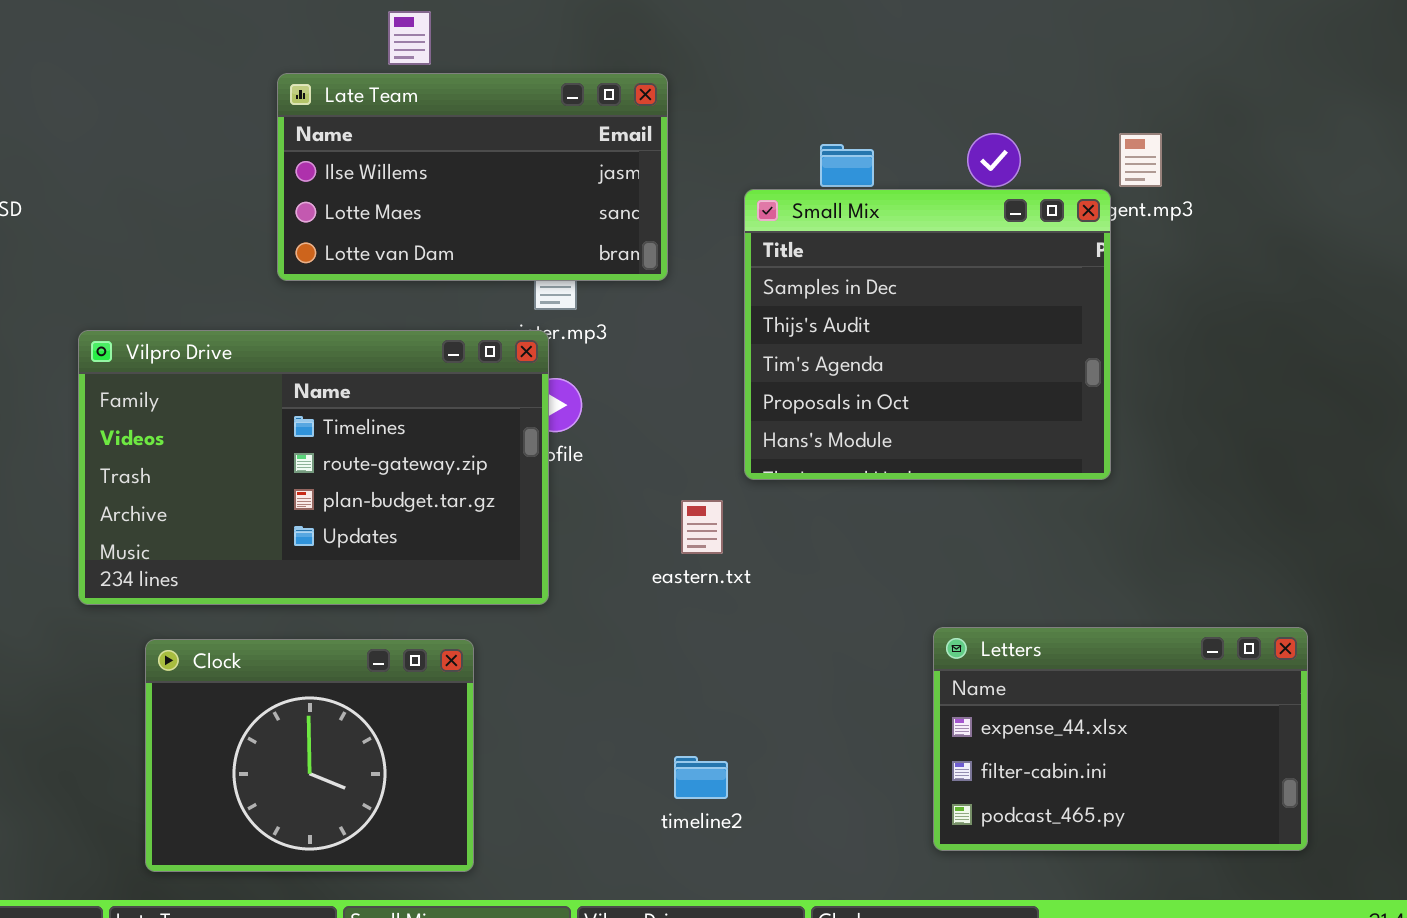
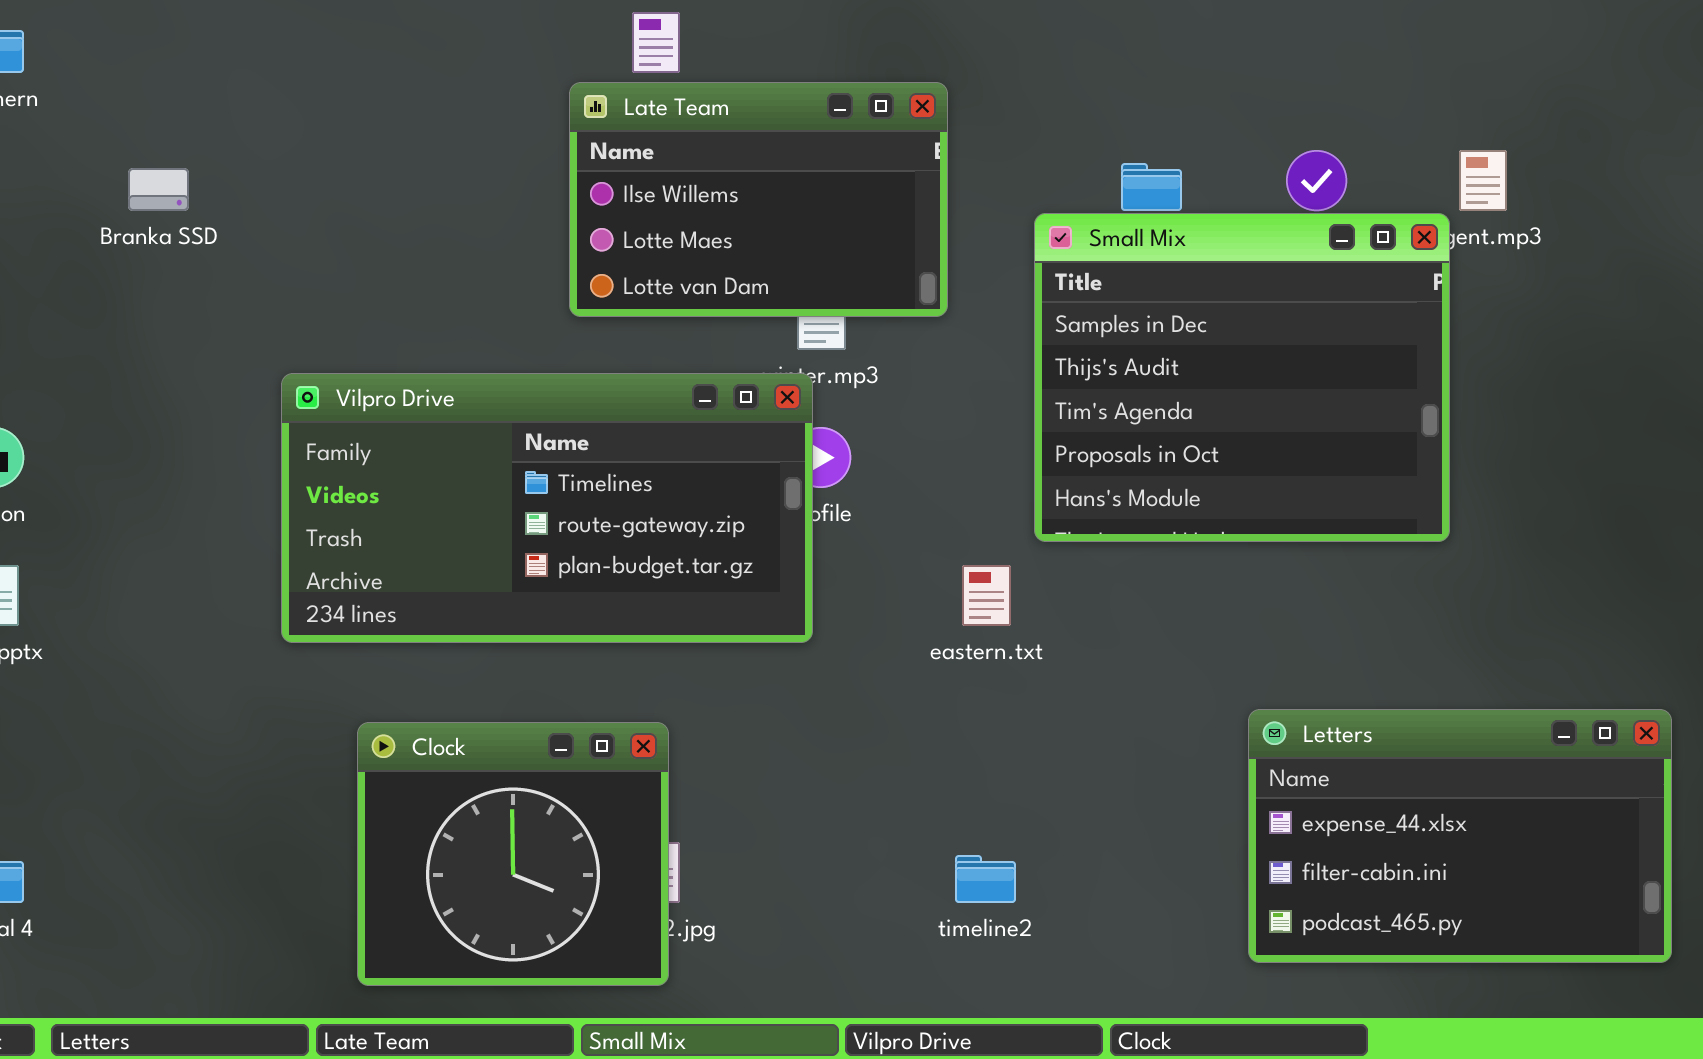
Late Team: [277,73,668,281] -> [569,82,948,317], resized
Vilpro Drive: [78,330,549,605] -> [281,373,813,643], resized
Clock: [145,639,474,872] -> [357,722,669,986], resized

